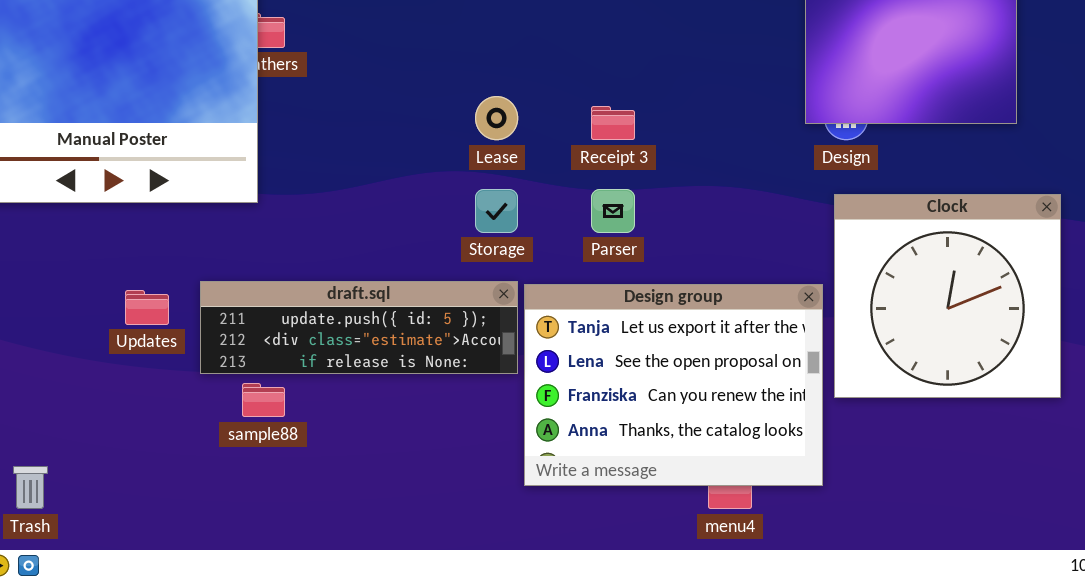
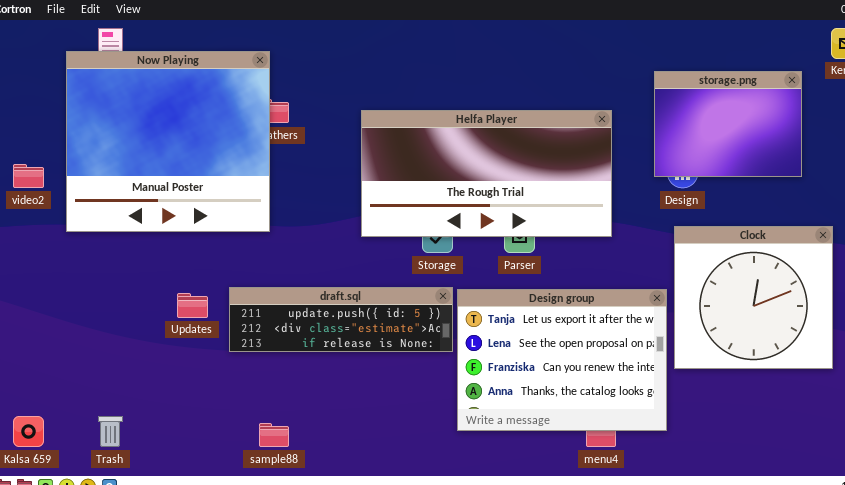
Helfa Player: none -> [361,110,612,237], opened
sample88: [242,383,285,417] -> [259,423,289,447], moved

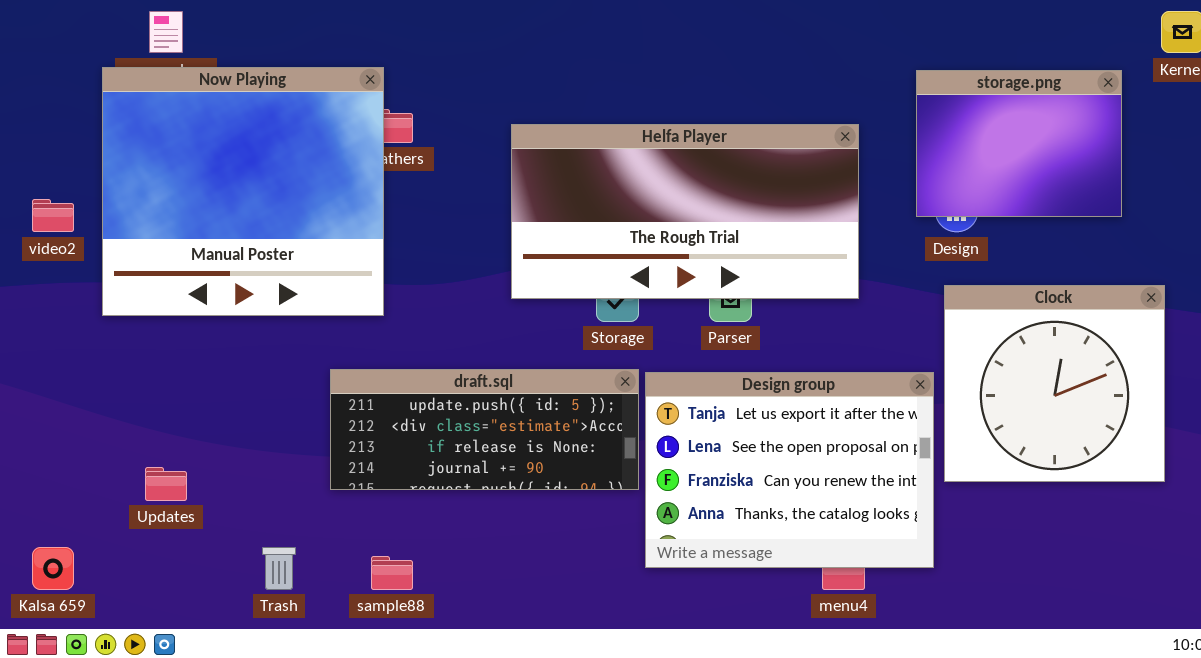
Now Playing: [66,51,270,232] -> [102,67,384,316], moved
draft.sql: [229,287,453,352] -> [330,369,639,490], resized
Updates: [177,293,208,318] -> [145,467,187,501], moved
Trash: [98,416,123,447] -> [262,547,296,590], moved

